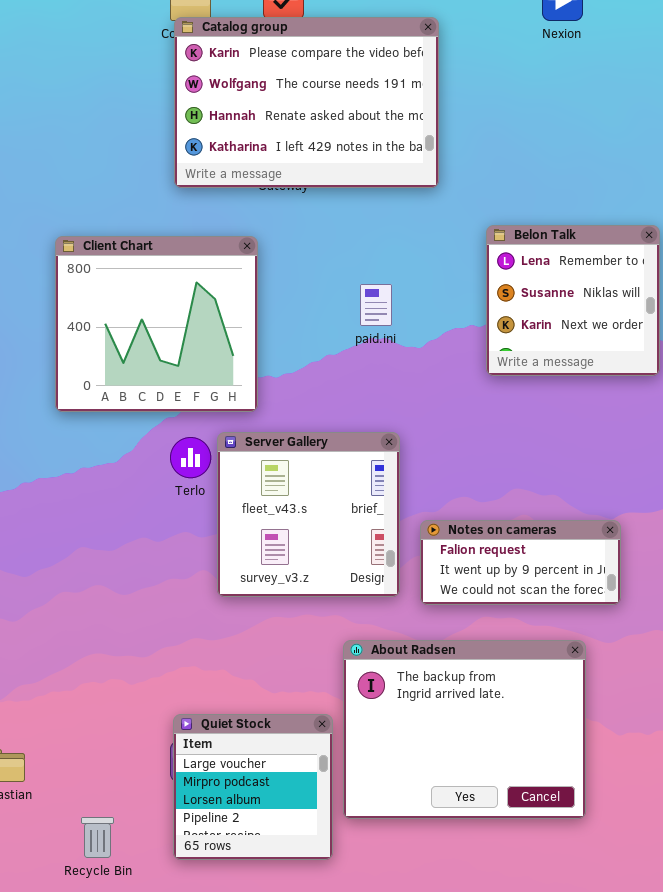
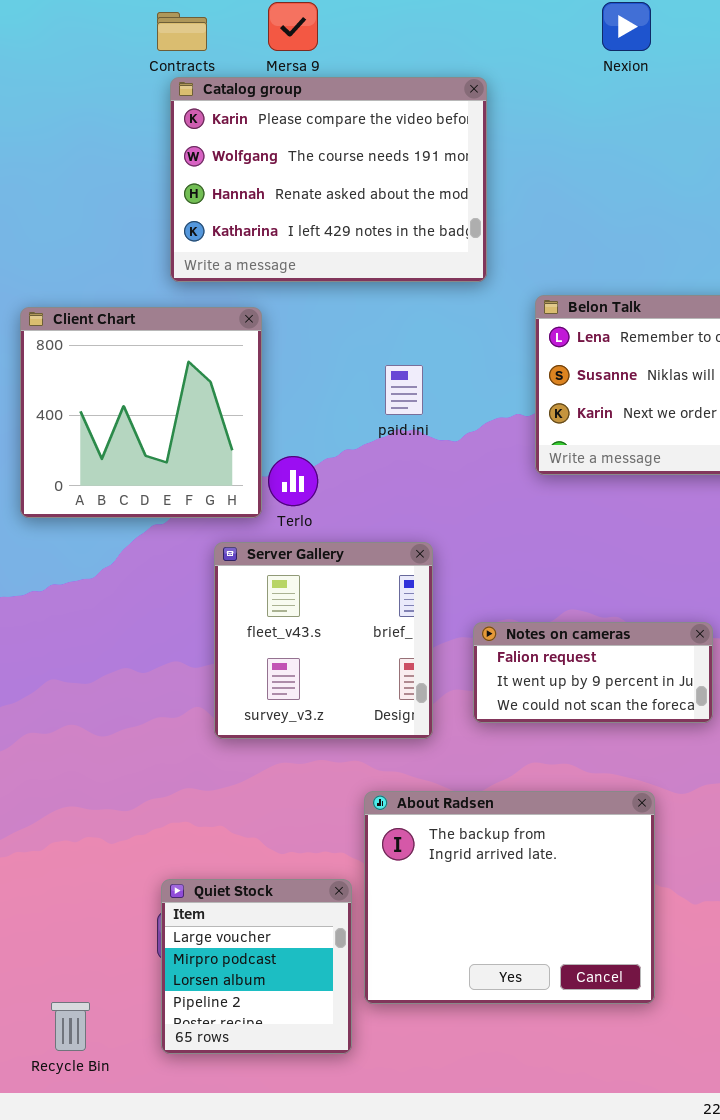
Catalog group: [174,17,439,188] -> [170,77,487,282], moved
Terlo: [170,437,211,478] -> [268,456,318,506], moved
Notes on cameras: [420,520,621,605] -> [473,622,713,723], moved

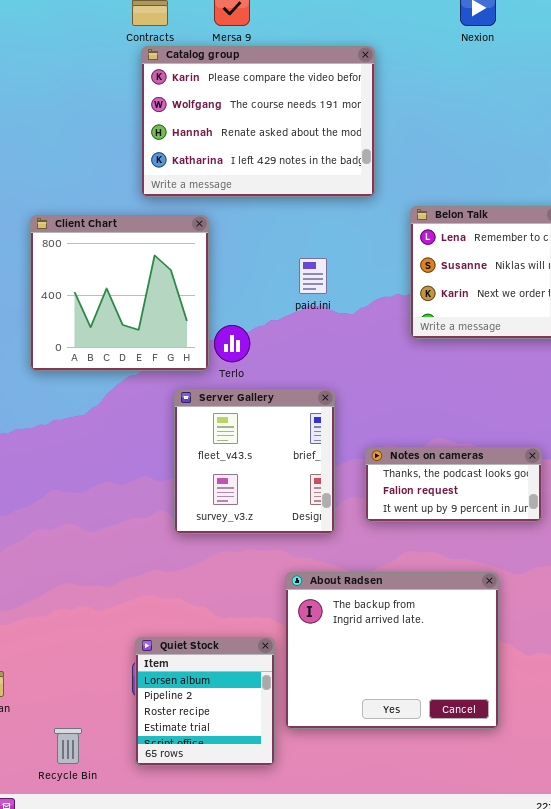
Notes on cameras: [473,622,713,723] -> [365,447,542,522], scrolled up 1 row
Quiet Stock: [161,879,352,1054] -> [135,637,275,766], scrolled down 2 rows

